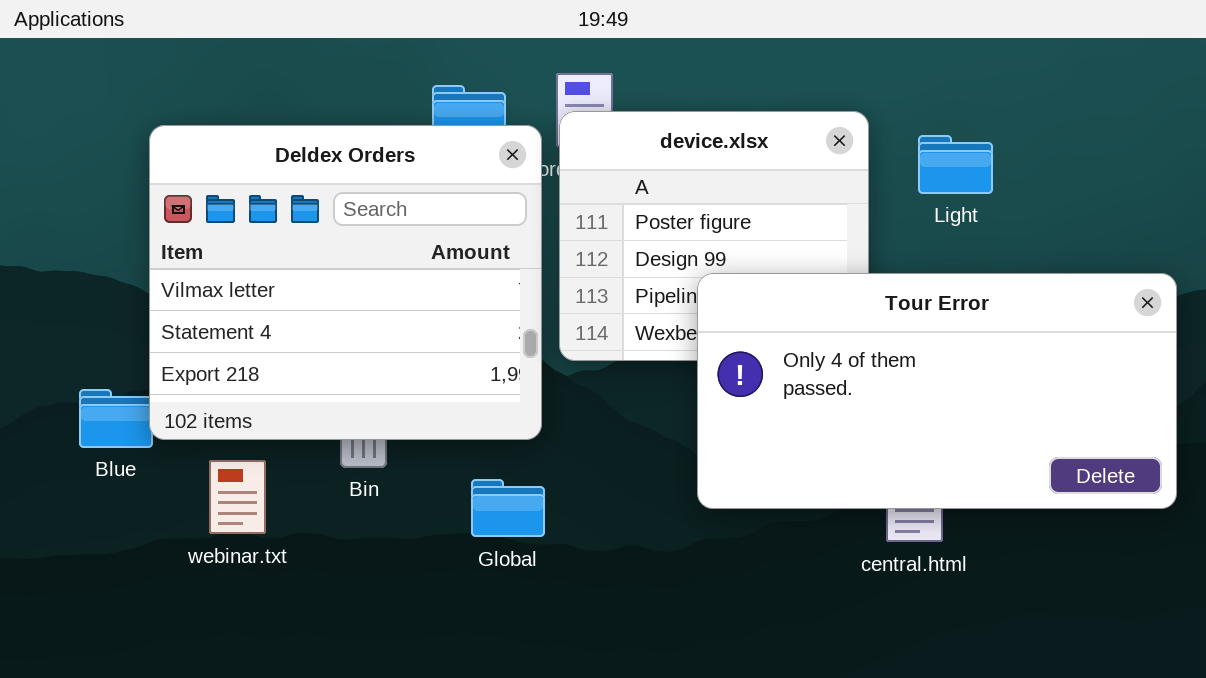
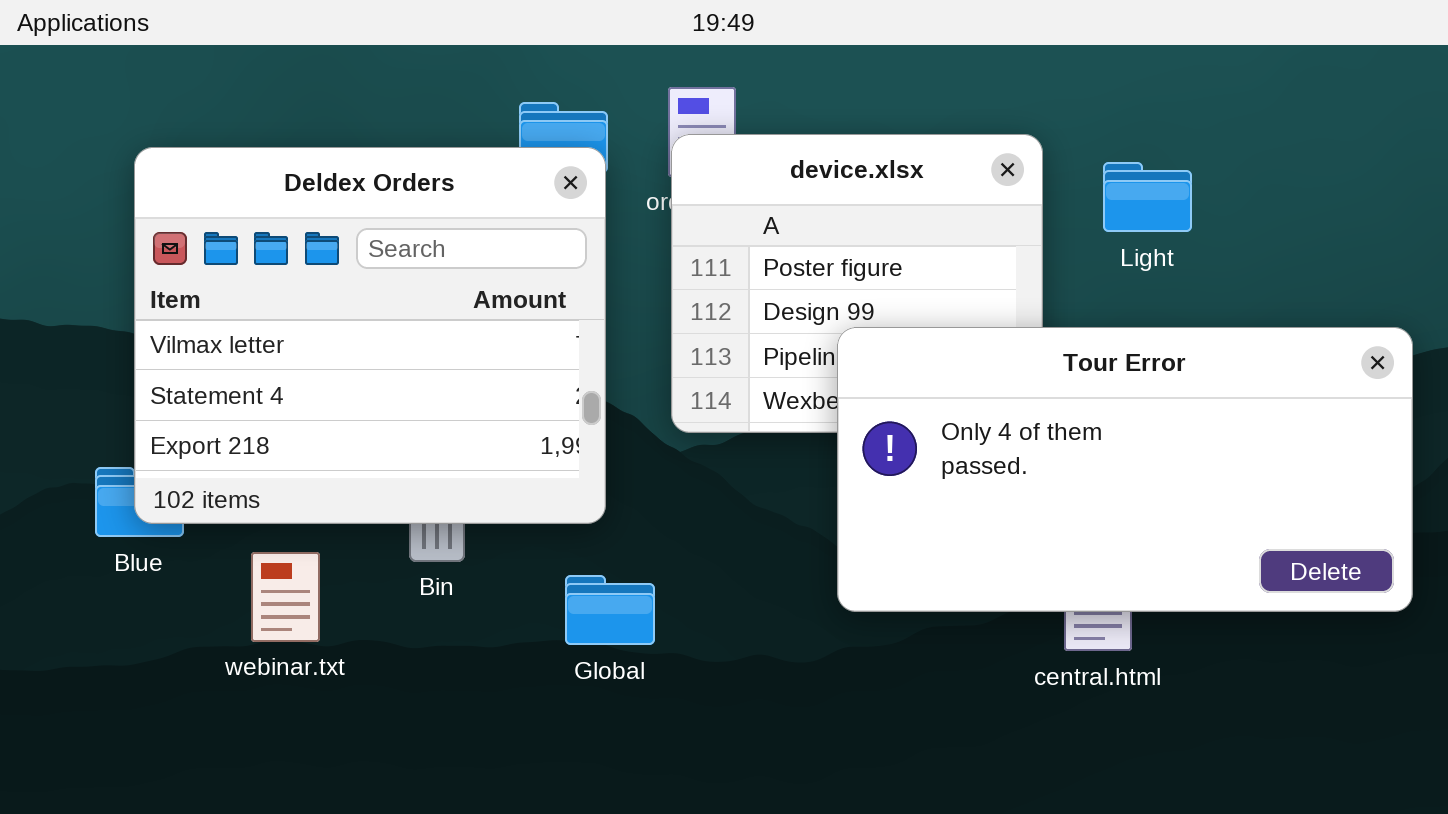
Deldex Orders: [149,125,542,440] -> [134,147,606,524], moved

